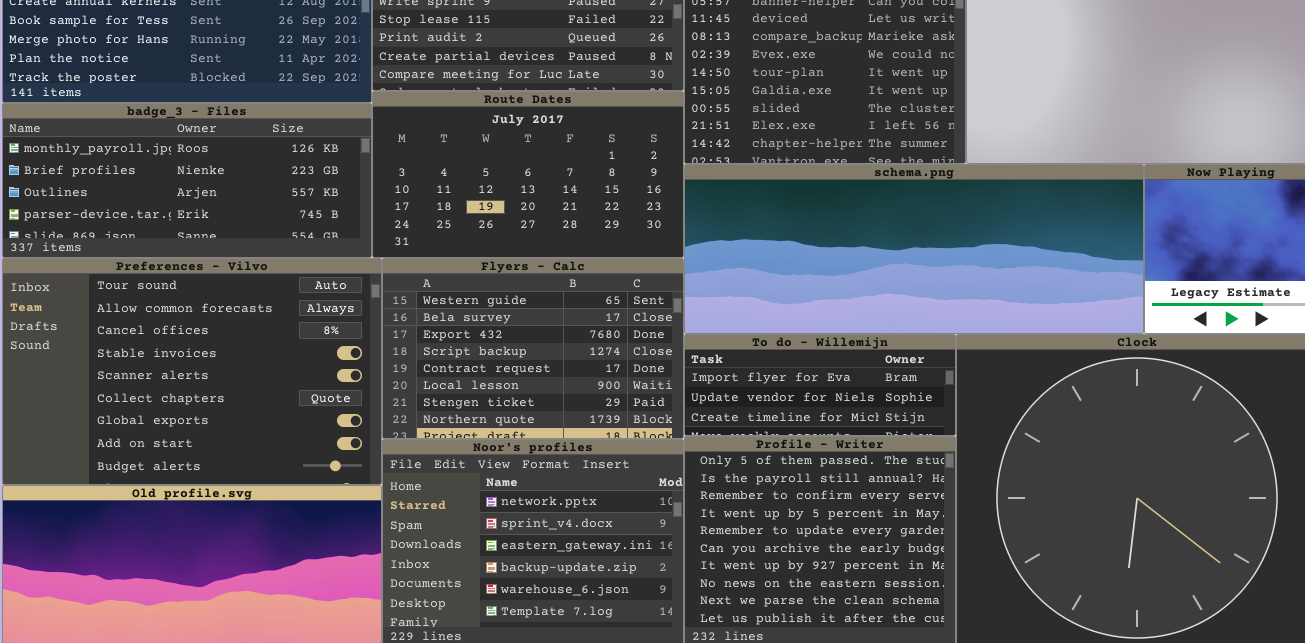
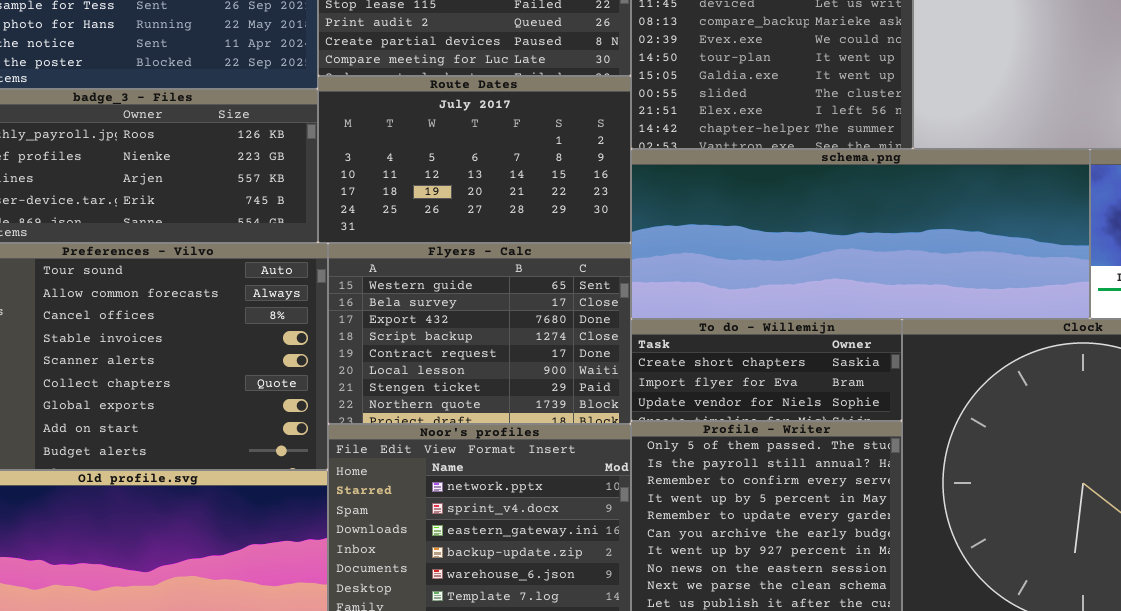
To do - Willemijn: [684,334,956,436] -> [631,319,902,421], scrolled up 1 row

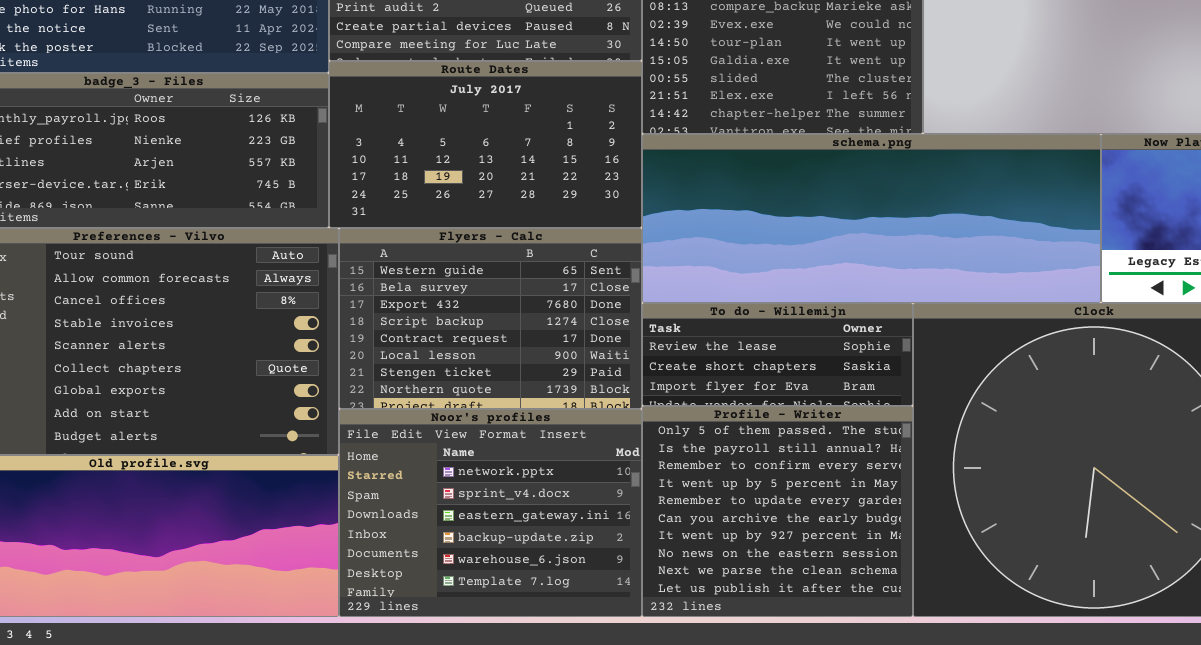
To do - Willemijn: [631,319,902,421] -> [642,303,913,406], scrolled up 1 row

